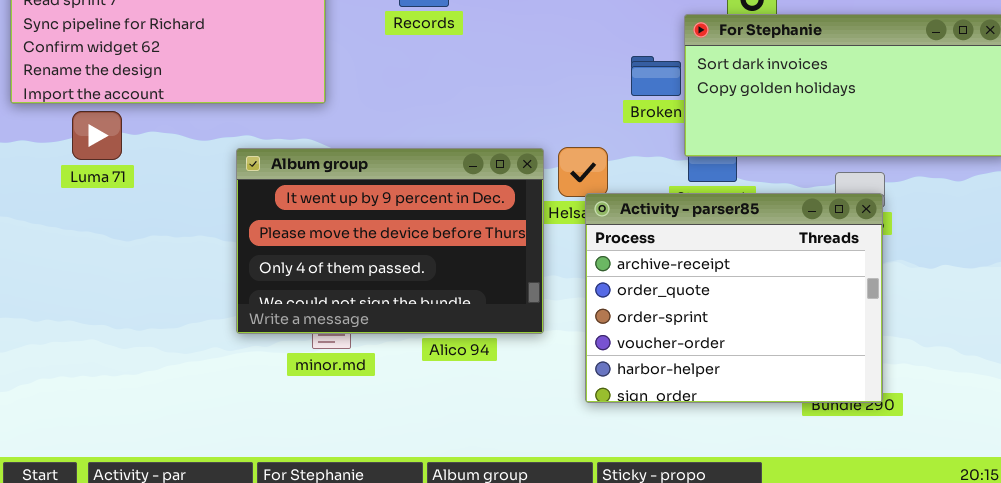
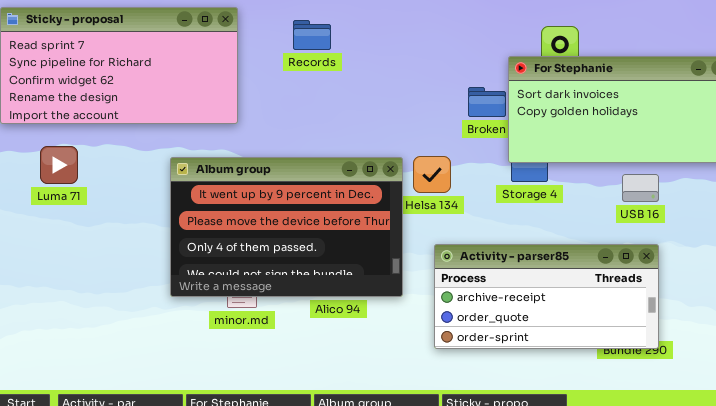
Luma 71: [72,111,122,160] -> [40,146,78,184], moved
Activity - parser85: [585,193,883,403] -> [434,244,659,349], resized

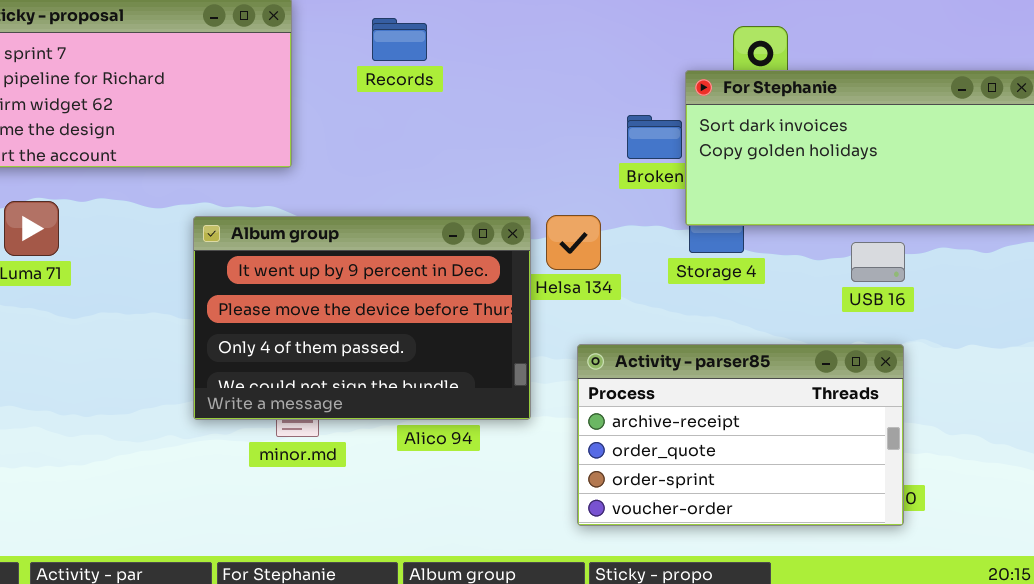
Activity - parser85: [434,244,659,349] -> [577,344,904,526], resized

